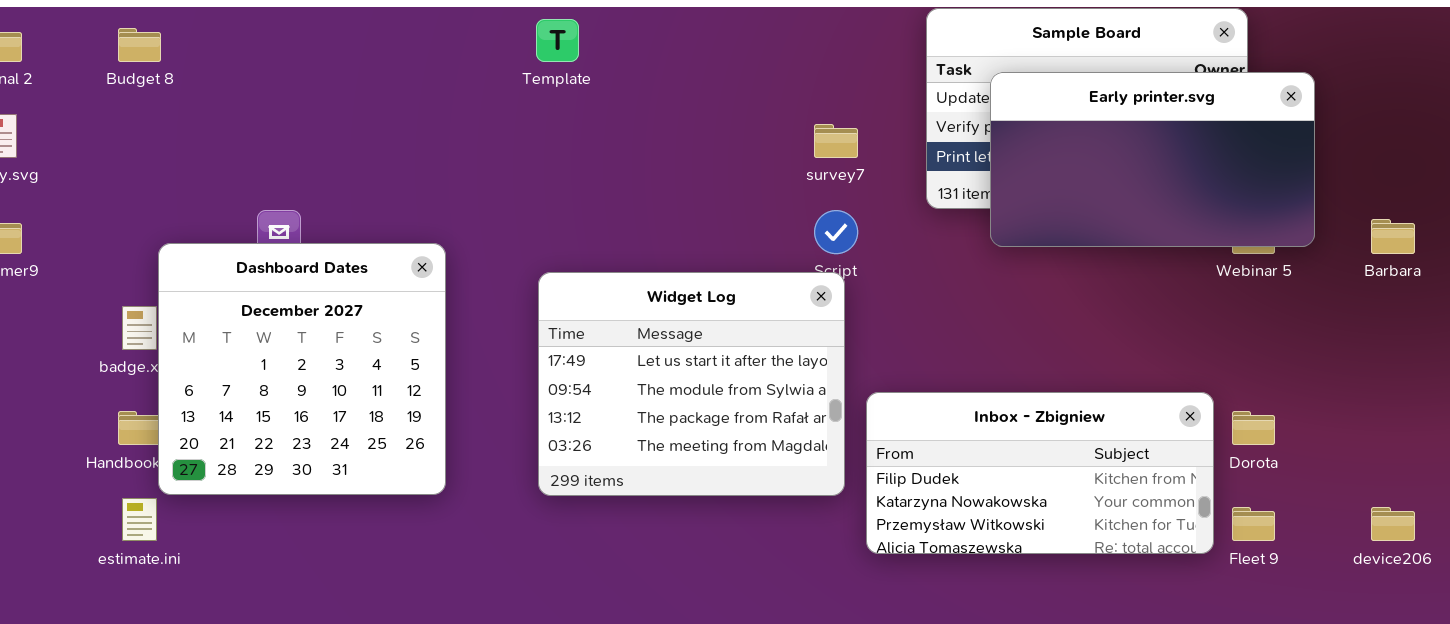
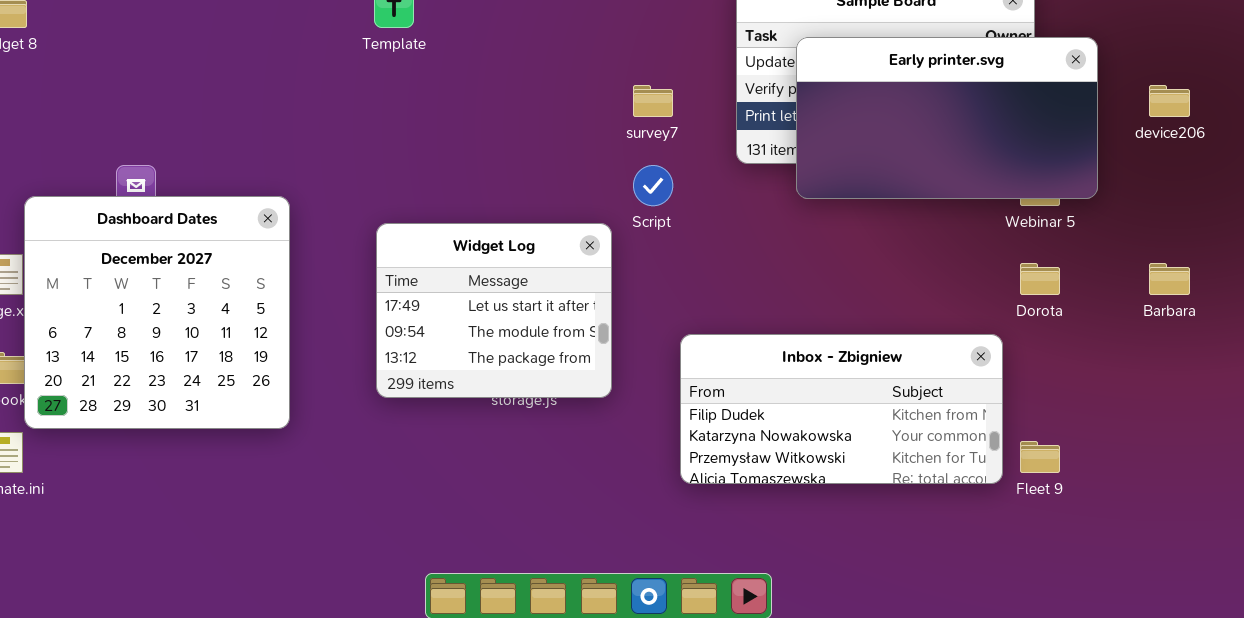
Barbara: [1371,219,1415,254] -> [1149,263,1190,295], moved
Widget Log: [538,272,845,496] -> [376,223,612,398], resized
Dorota: [1232,411,1275,445] -> [1020,263,1060,295], moved
device206: [1371,507,1415,541] -> [1149,85,1190,117], moved

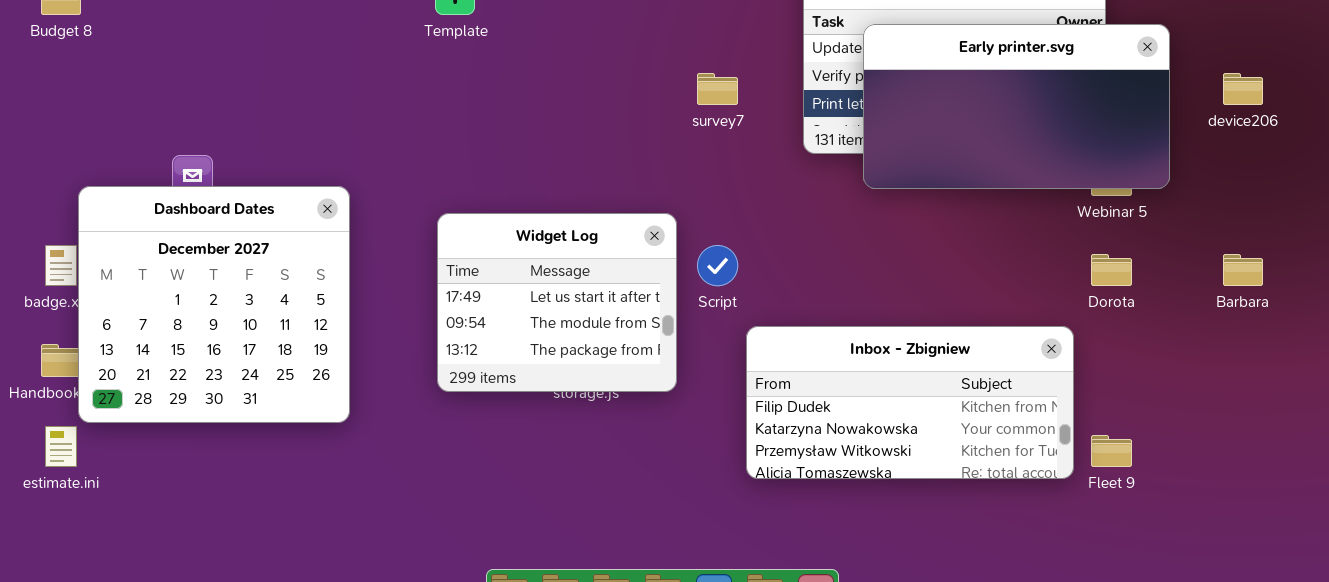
Script: [633,165,673,206] -> [697,245,738,286], moved

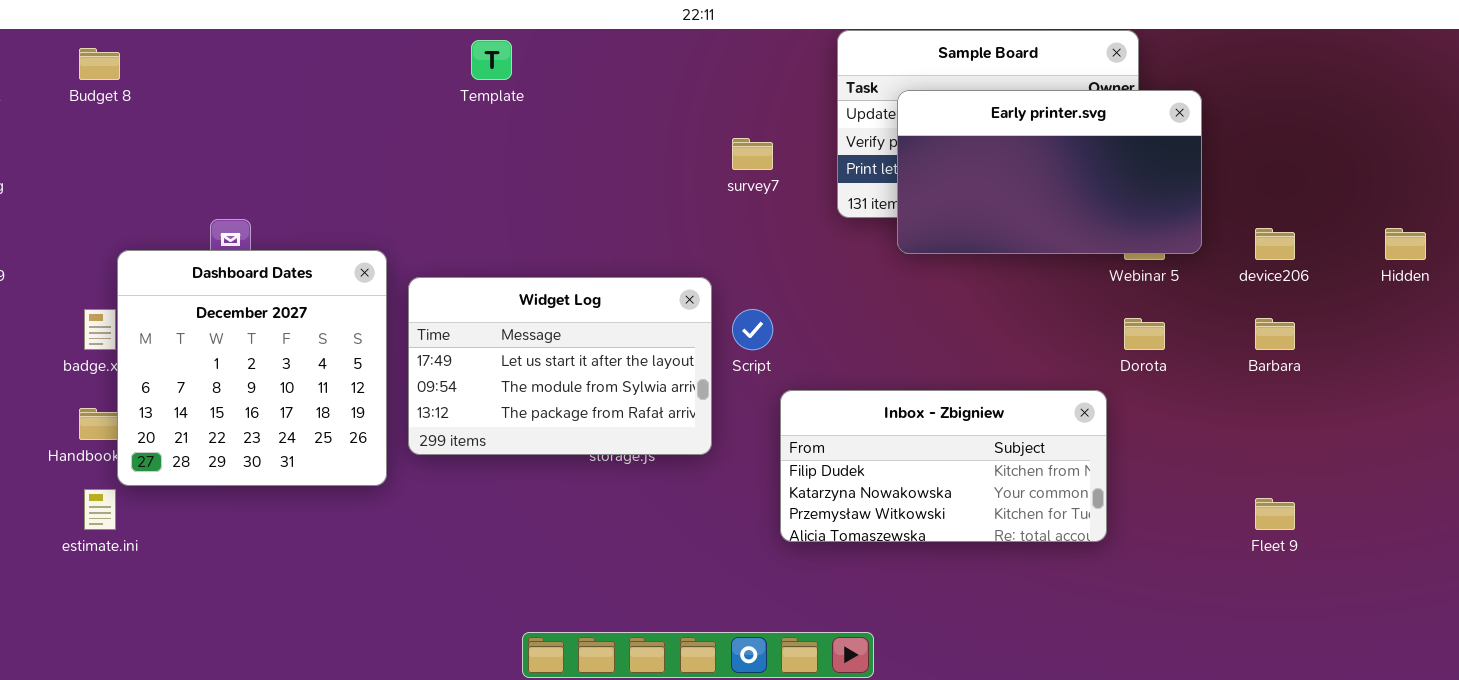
device206: [1223,73,1263,105] -> [1255,228,1295,260], moved
Widget Log: [437,213,677,392] -> [408,277,712,455], resized
Fleet 9: [1091,435,1132,467] -> [1255,498,1295,530], moved

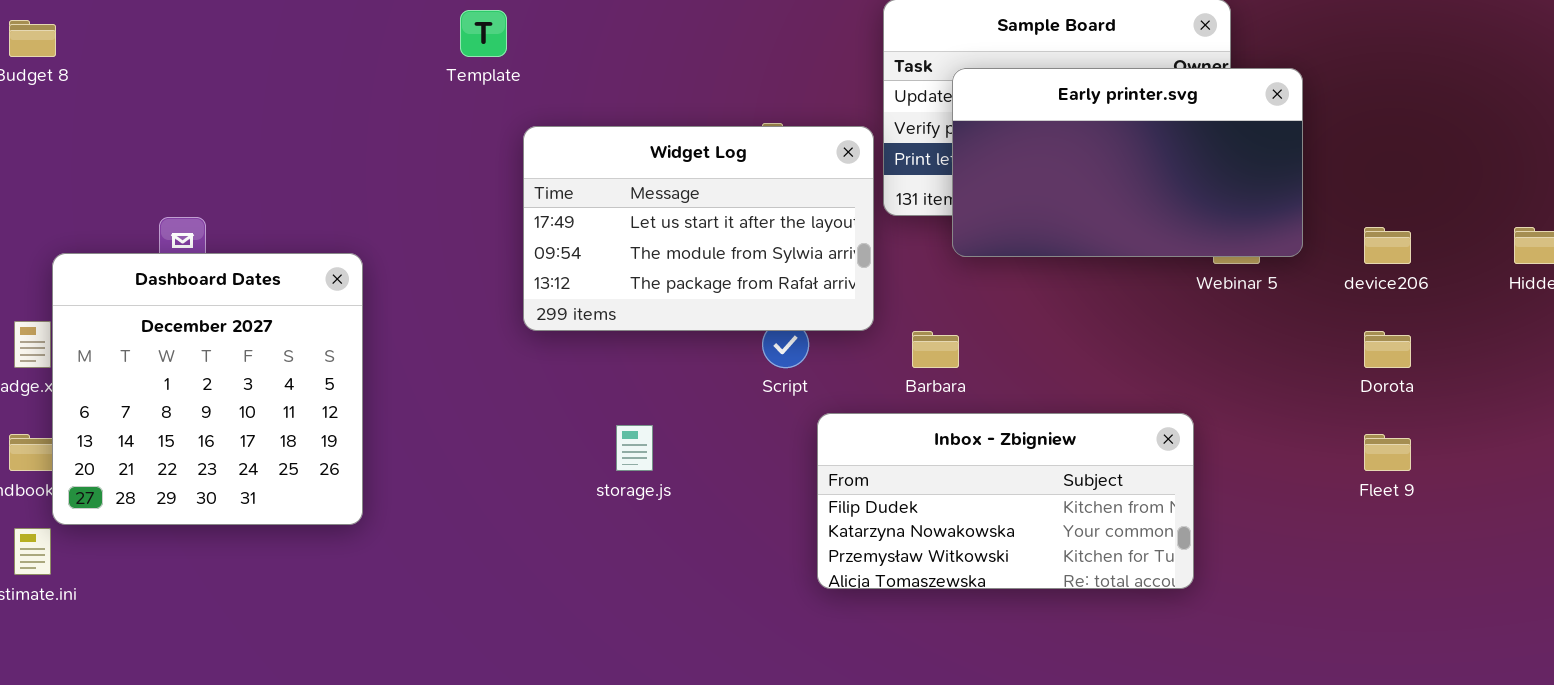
Widget Log: [408,277,712,455] -> [523,126,874,331], moved
Dorota: [1124,318,1165,350] -> [1364,331,1411,368], moved
Barbara: [1255,318,1295,350] -> [912,331,959,368], moved
Fleet 9: [1255,498,1295,530] -> [1364,434,1411,471], moved

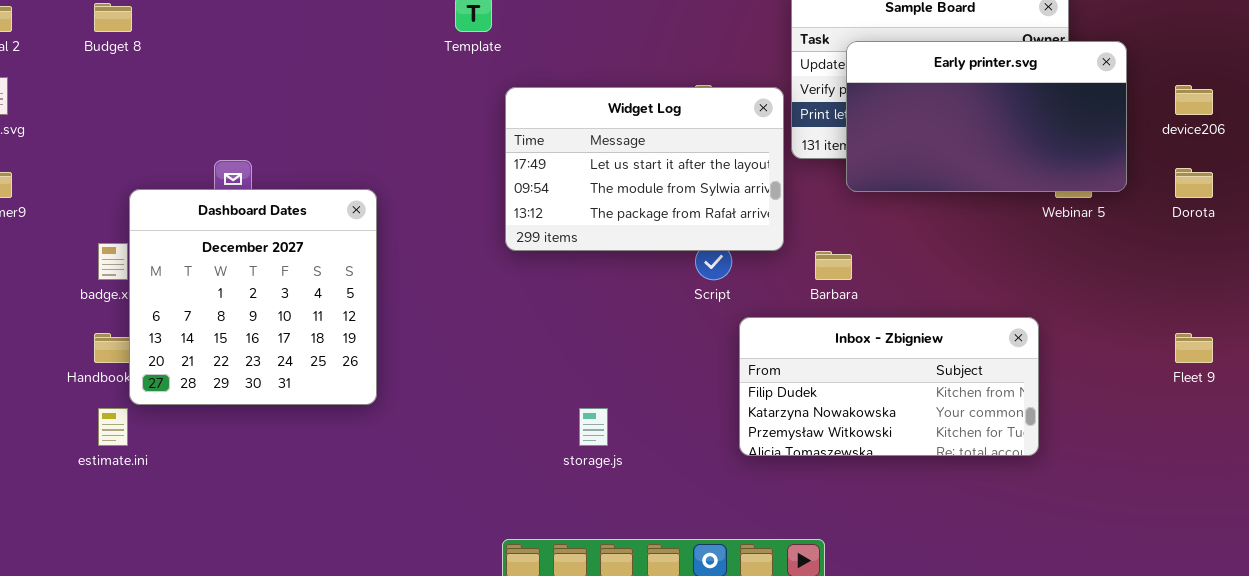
device206: [1364,227,1411,264] -> [1175,85,1213,115], moved
Dorota: [1364,331,1411,368] -> [1175,168,1213,198], moved
storage.js: [616,425,653,471] -> [579,408,608,446], moved

